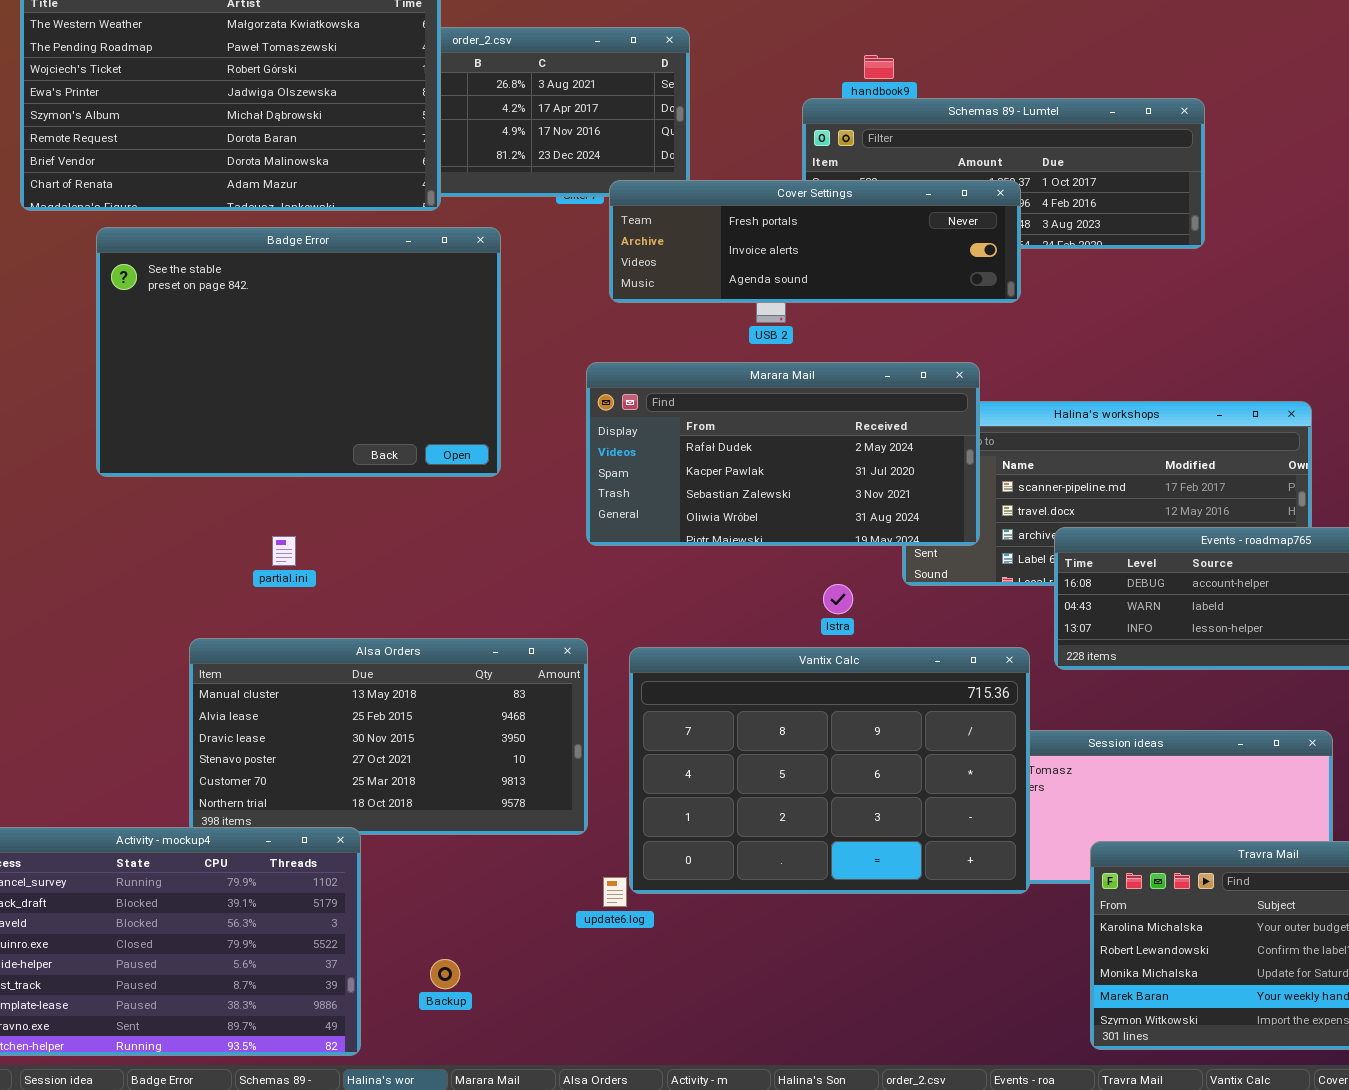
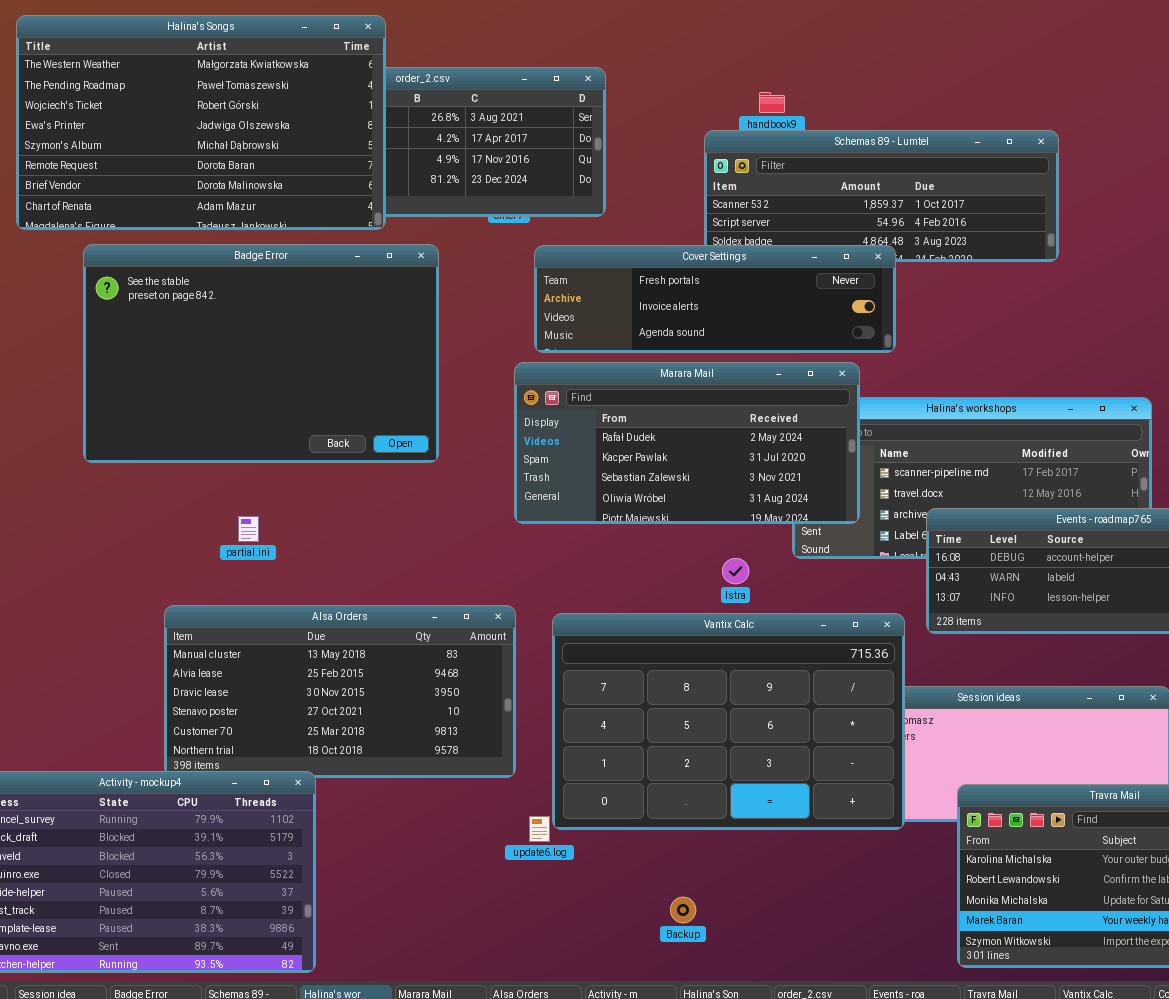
Cover Settings: [609,180,1021,303] -> [534,245,896,353], moved
Backup: [430,959,460,989] -> [670,897,696,923], moved

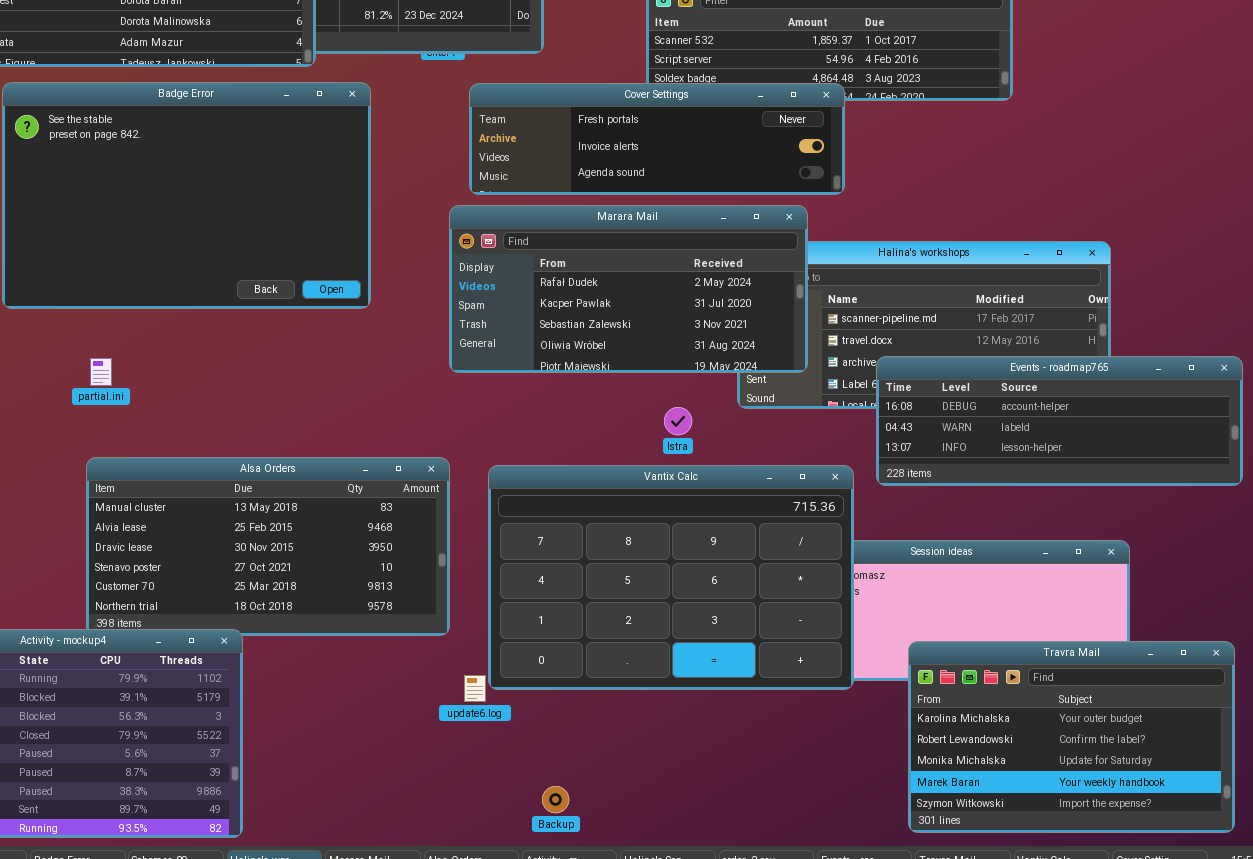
partial.ini: [238,516,259,542] -> [90,358,112,386], moved
Backup: [670,897,696,923] -> [542,786,569,813], moved

